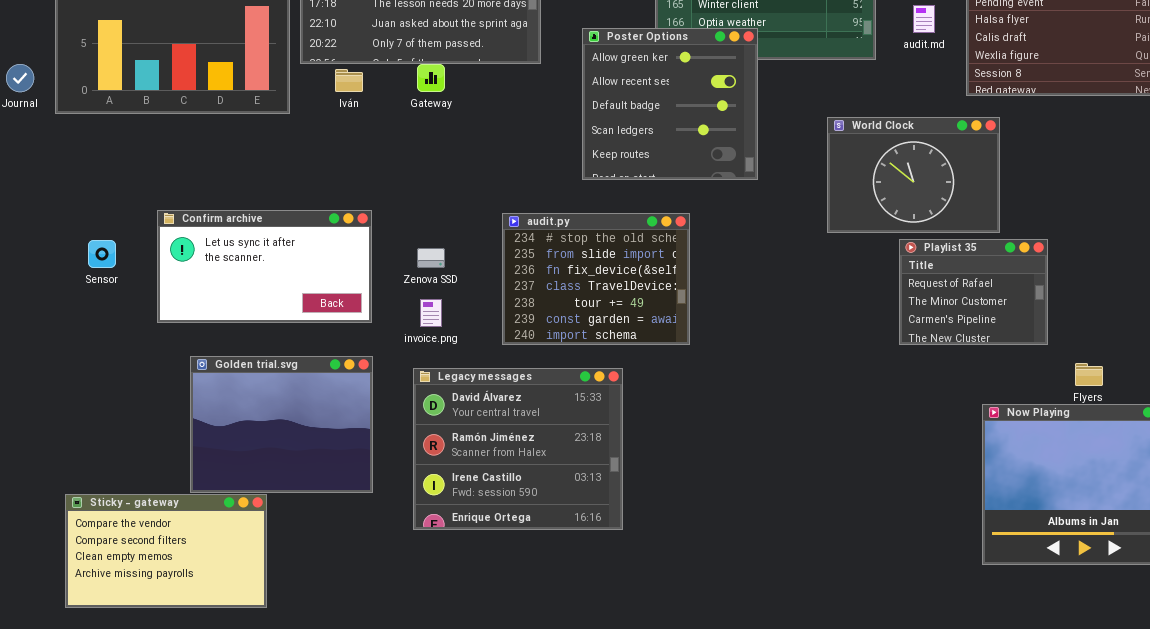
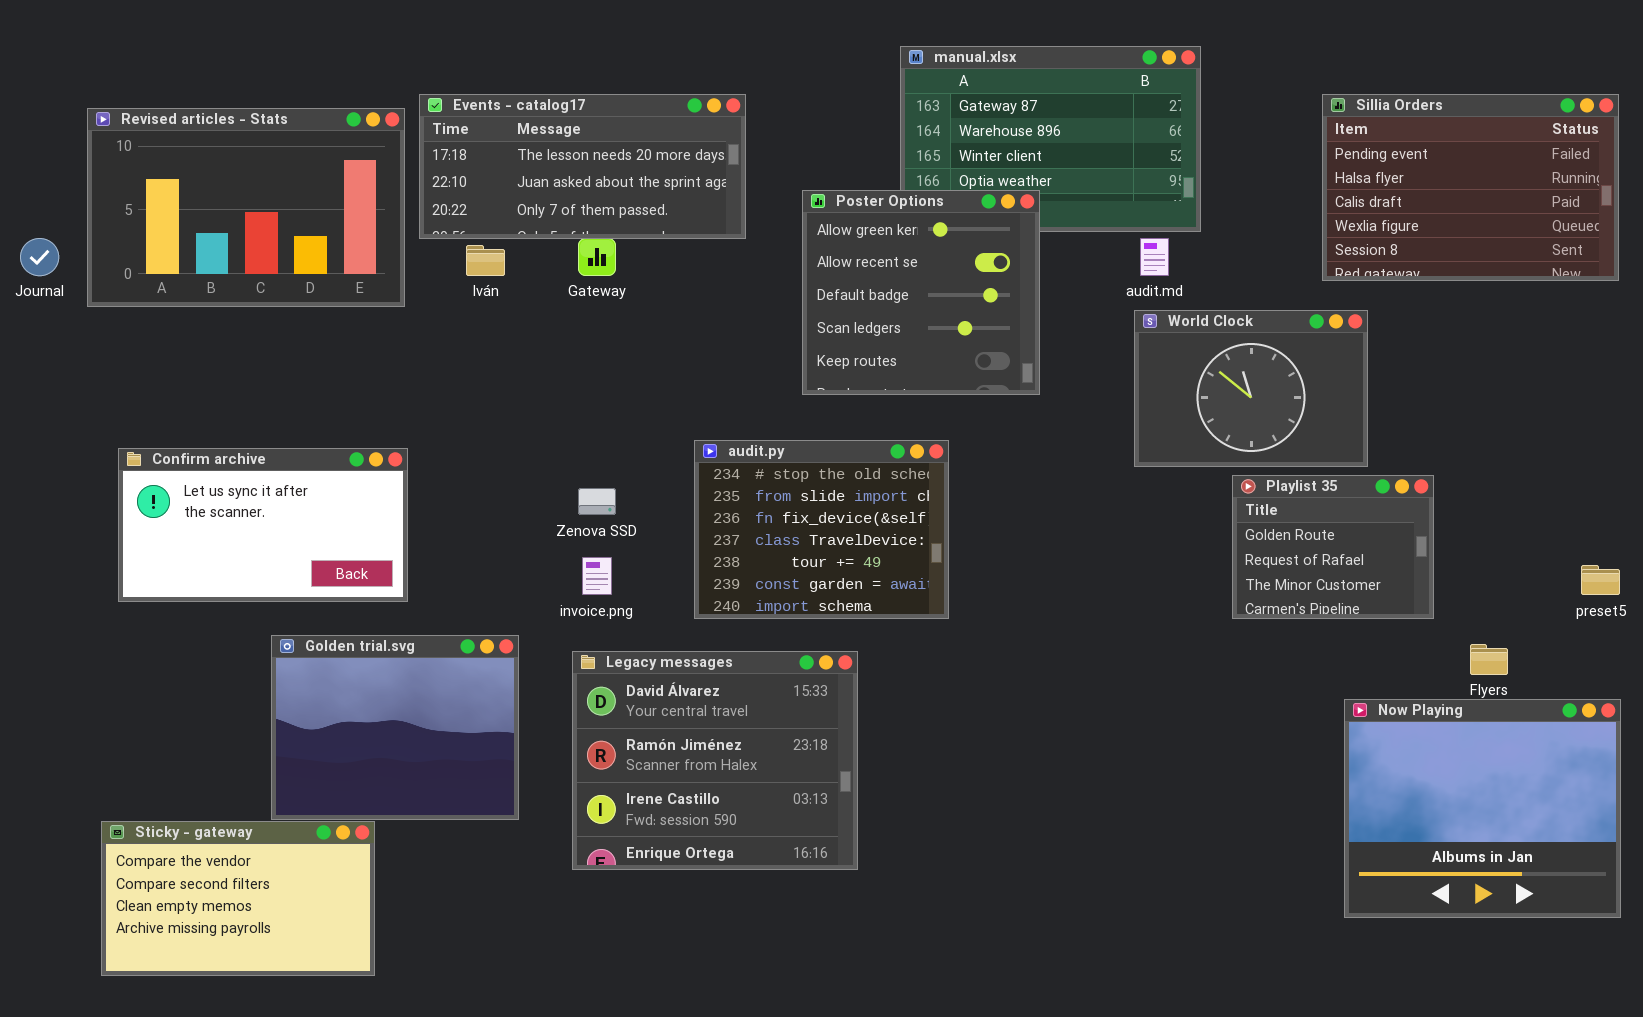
audit.md: [913,5,935,33] -> [1140,238,1169,276], moved
Confirm archive: [157,210,372,323] -> [118,448,408,602], moved
Playlist 35: [899,239,1048,345] -> [1232,475,1434,619], scrolled up 1 row

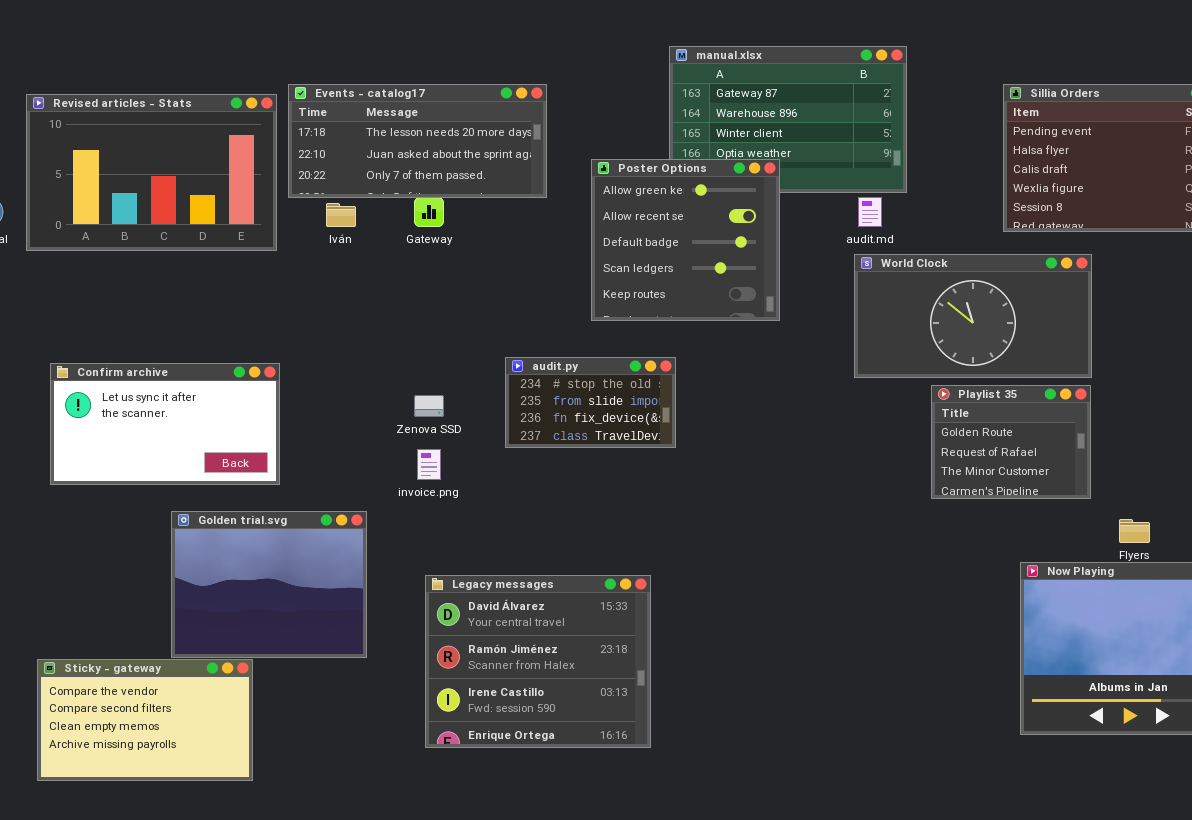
World Clock: [1134,310,1368,467] -> [854,254,1092,378], resized
audit.py: [694,440,949,619] -> [505,357,676,448], resized
Legacy messages: [572,651,858,870] -> [425,575,651,748], moved

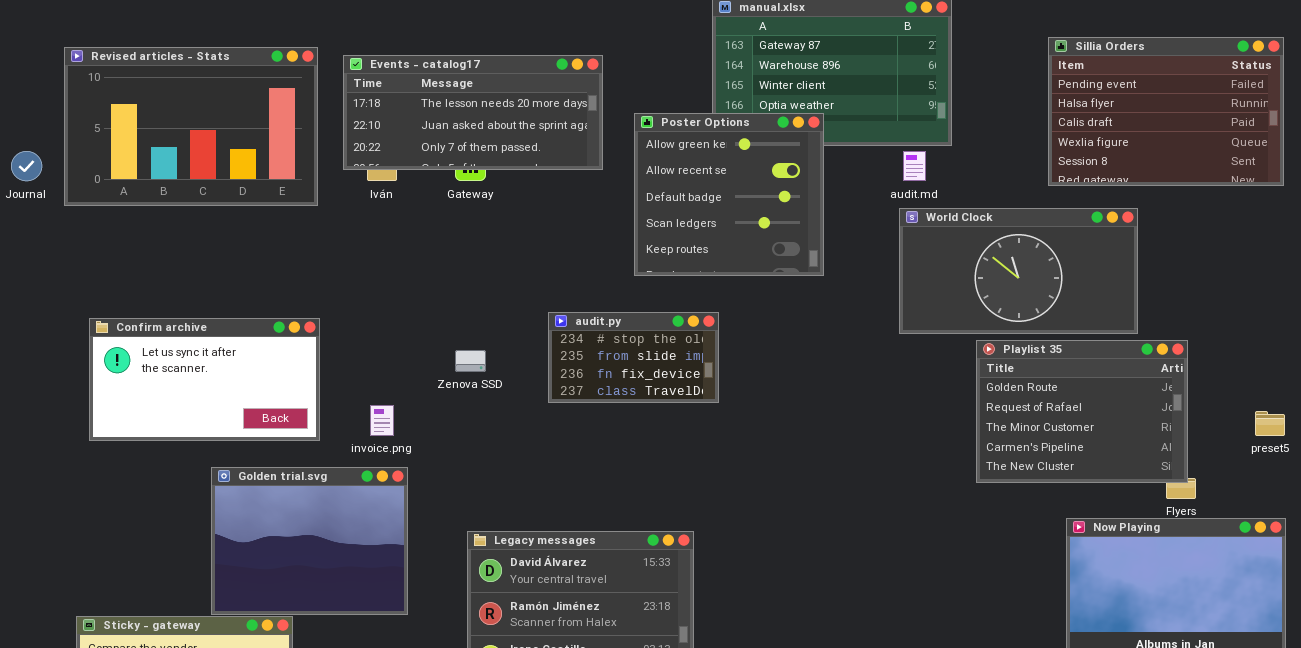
Events - catalog17: [288,84,547,198] -> [343,55,603,170], moved
Playlist 35: [931,385,1091,499] -> [976,340,1188,483], resized
invoice.png: [417,449,441,480] -> [370,405,394,436], moved

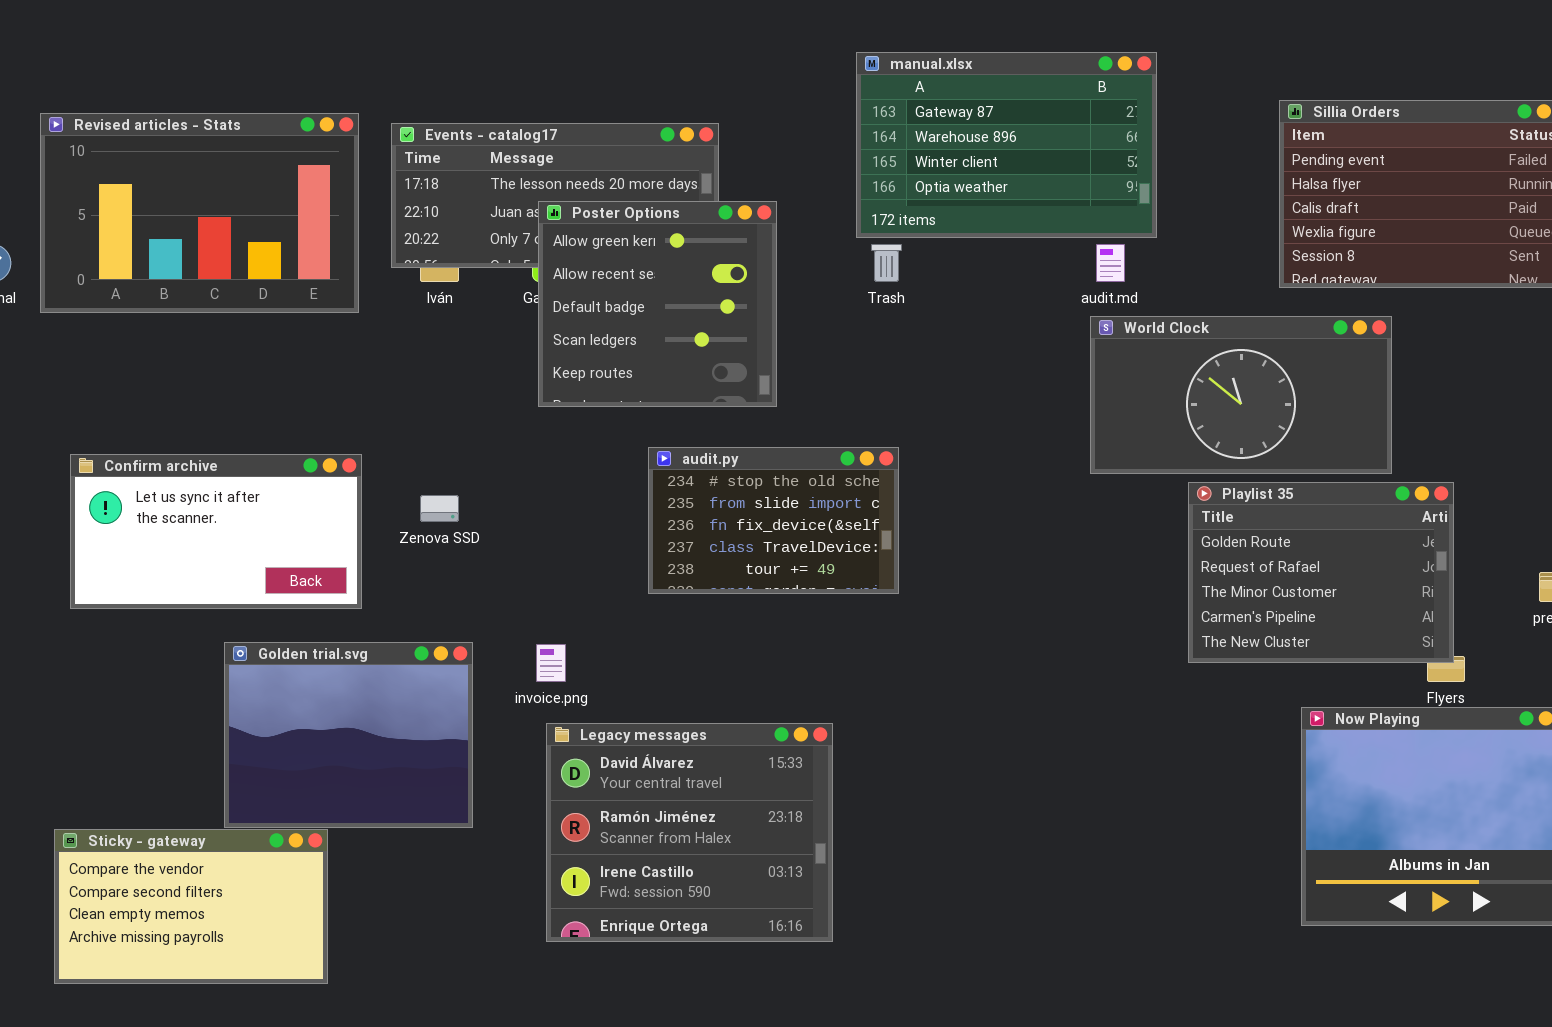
Poster Options: [634,113,824,276] -> [538,201,777,407], moved
audit.py: [548,312,719,403] -> [648,447,899,594], resized
Zenova SSD: [455,350,486,372] -> [420,495,459,522], moved
invoice.png: [370,405,394,436] -> [536,644,566,682], moved

